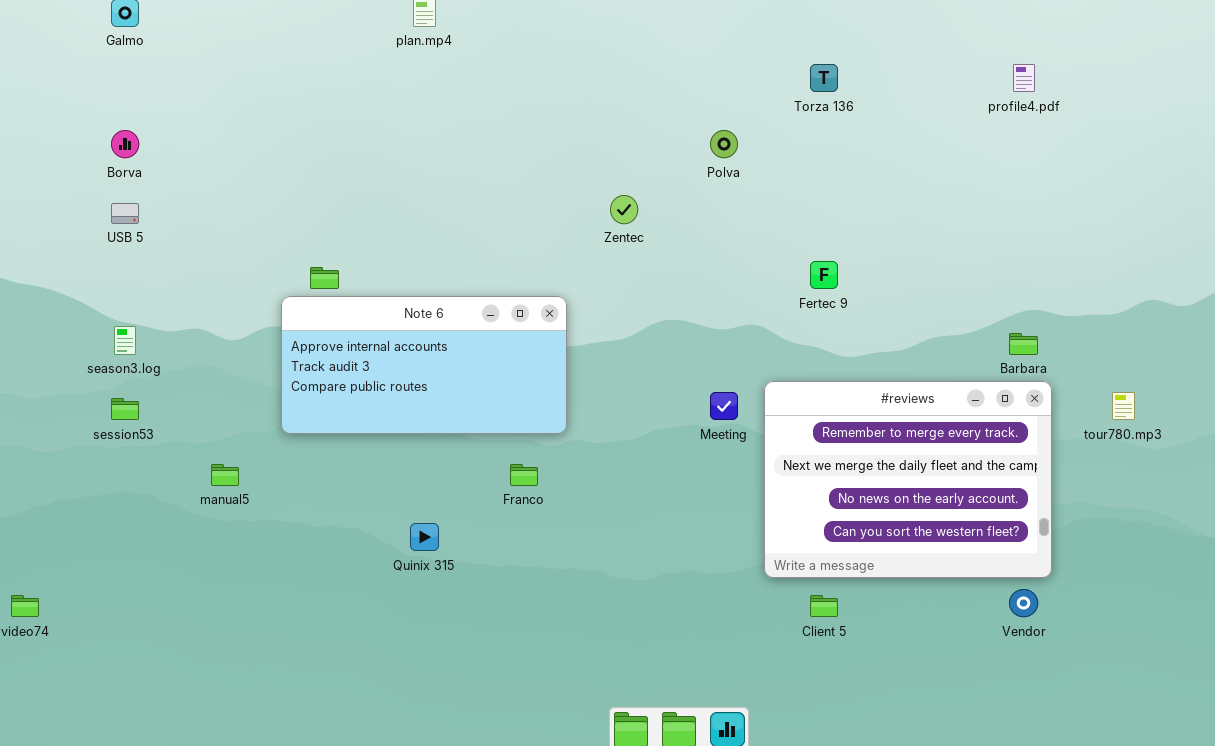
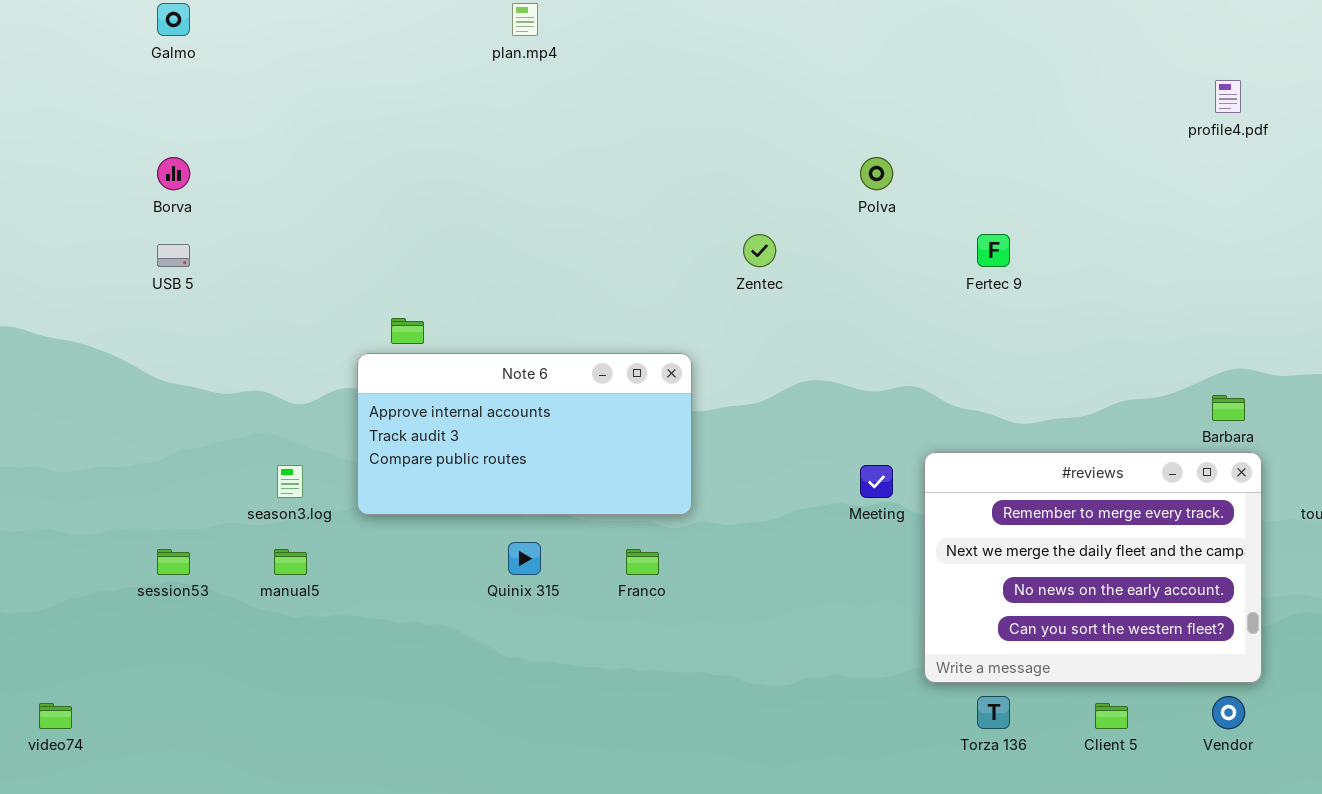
Torza 136: [810,64,838,92] -> [977,696,1010,729], moved
Fertec 9: [810,261,838,289] -> [977,234,1010,267], moved
season3.log: [114,326,136,355] -> [277,465,303,498], moved
session53: [111,398,139,420] -> [157,549,190,575], moved
Quinix 315: [410,523,439,551] -> [508,542,541,575], moved
Client 5: [810,595,838,617] -> [1095,703,1128,729], moved

